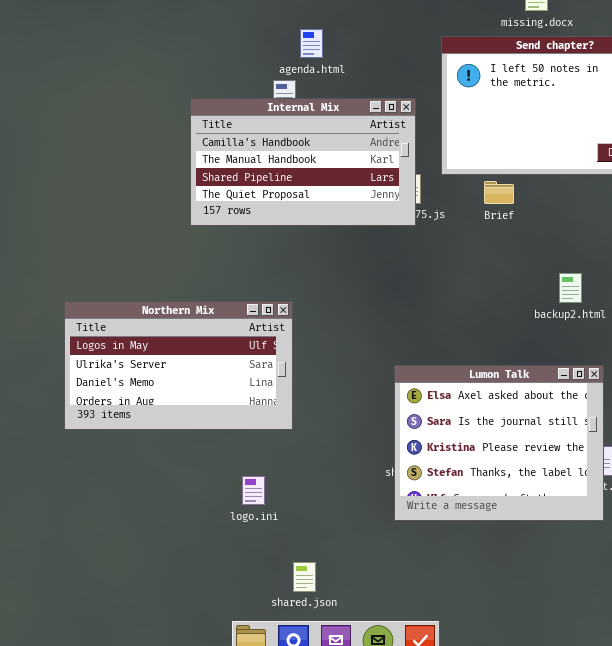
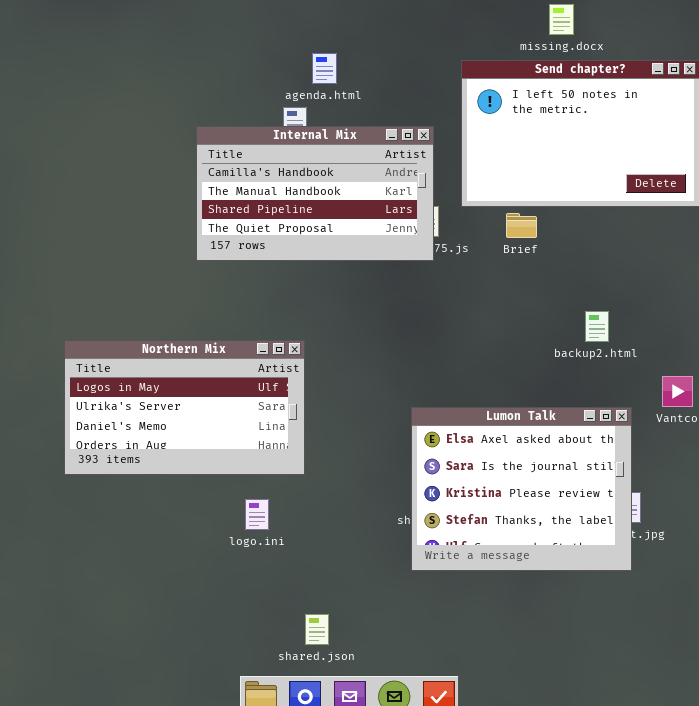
logo.ini: [242,476,265,505] -> [245,499,269,530], moved

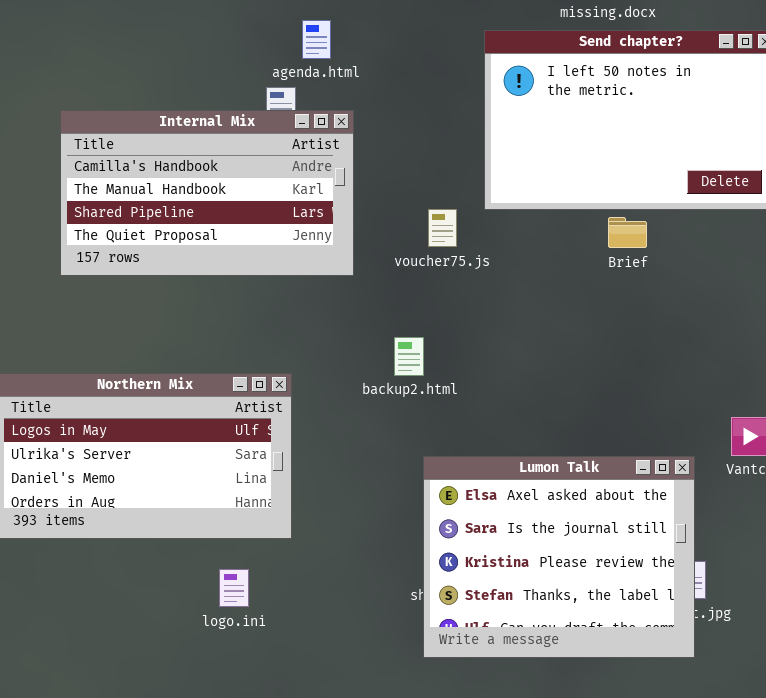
Internal Mix: [196,126,434,261] -> [60,110,354,276], moved
Brief: [506,213,537,238] -> [608,217,647,248], moved
backup2.html: [585,311,609,342] -> [394,337,424,376], moved

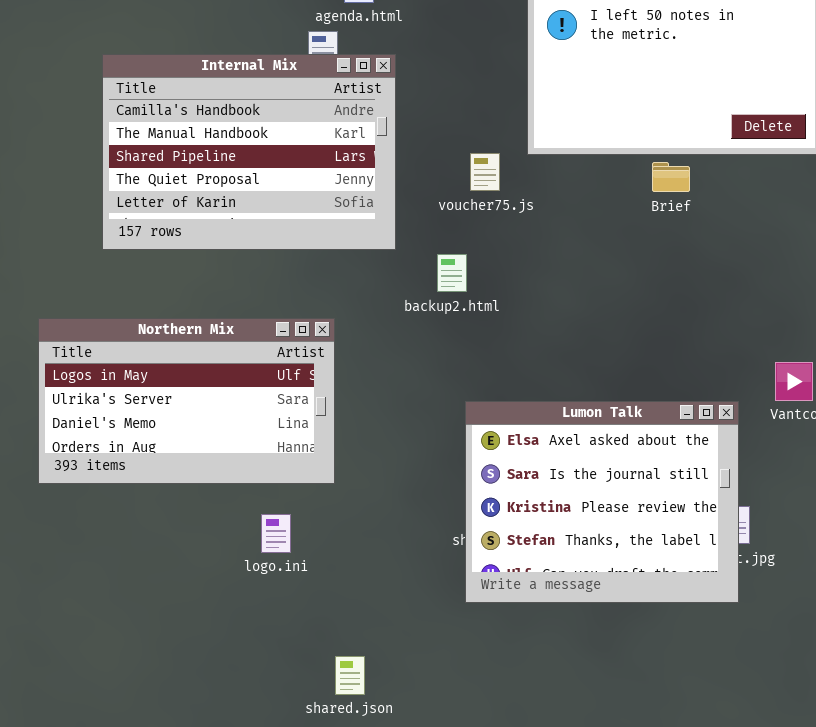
Internal Mix: [60,110,354,276] -> [102,54,396,250], resized
backup2.html: [394,337,424,376] -> [437,254,467,292], moved

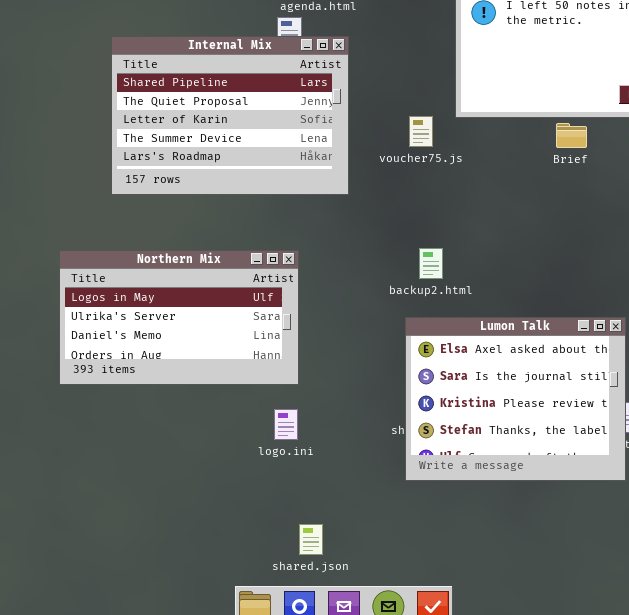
Internal Mix: [102,54,396,250] -> [111,36,349,195], scrolled down 2 rows
backup2.html: [437,254,467,292] -> [419,248,443,279], moved
logo.ini: [261,514,291,553] -> [274,409,298,440], moved

